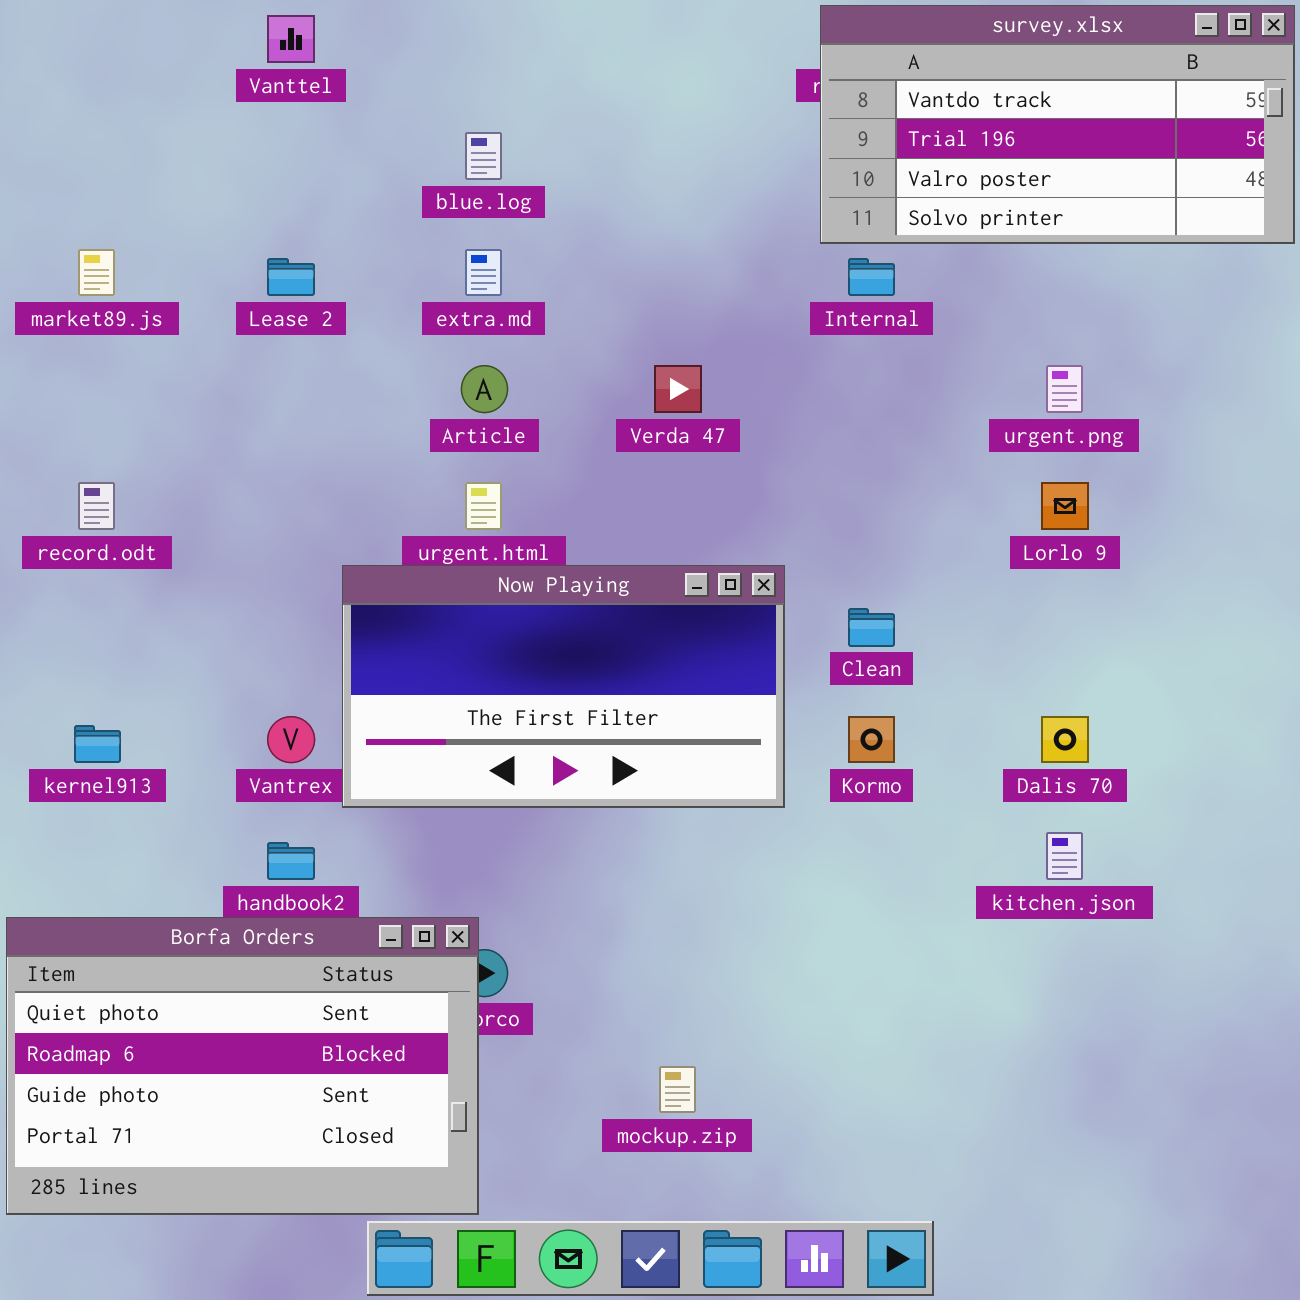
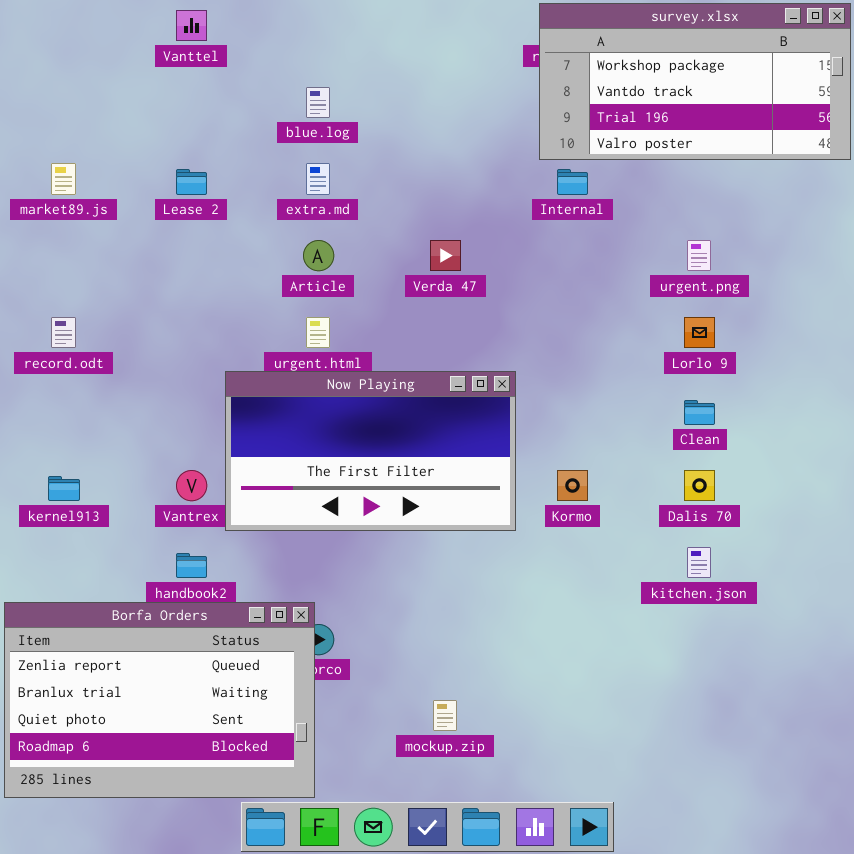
survey.xlsx: [820,5,1295,244] -> [539,3,851,160], scrolled up 1 row
Clean: [848,608,895,647] -> [684,400,715,425], moved
Borfa Orders: [6,917,479,1215] -> [4,602,315,798], scrolled up 2 rows

